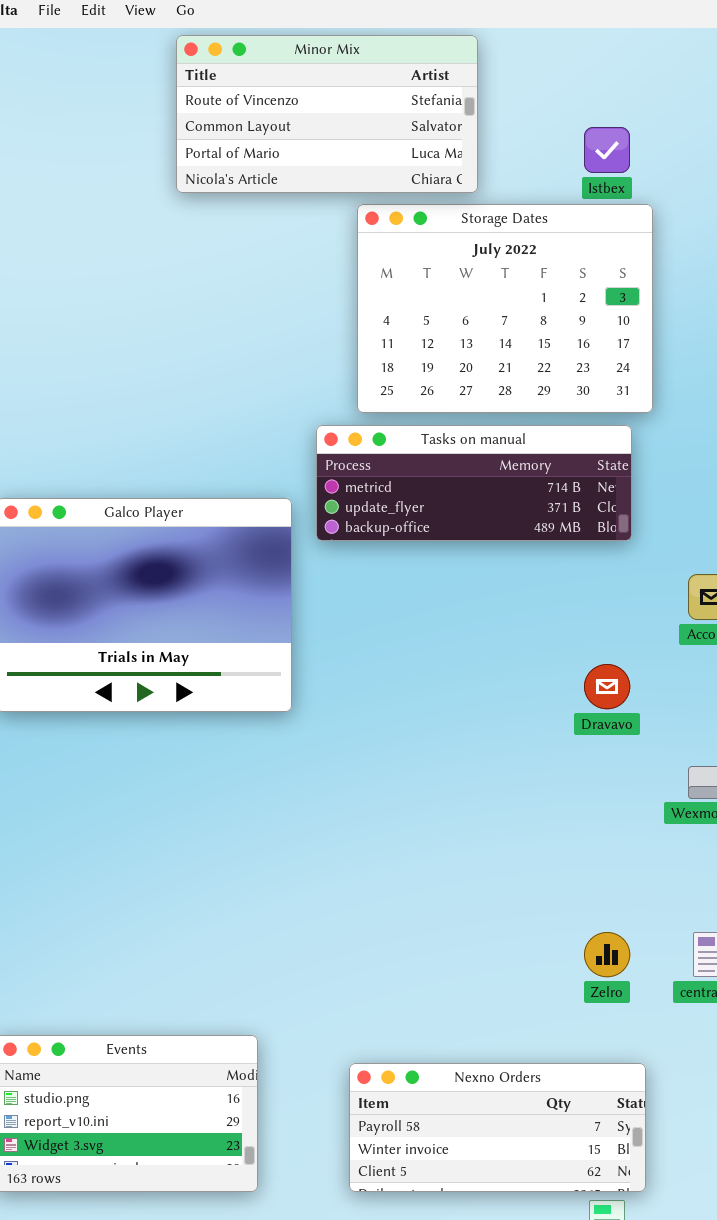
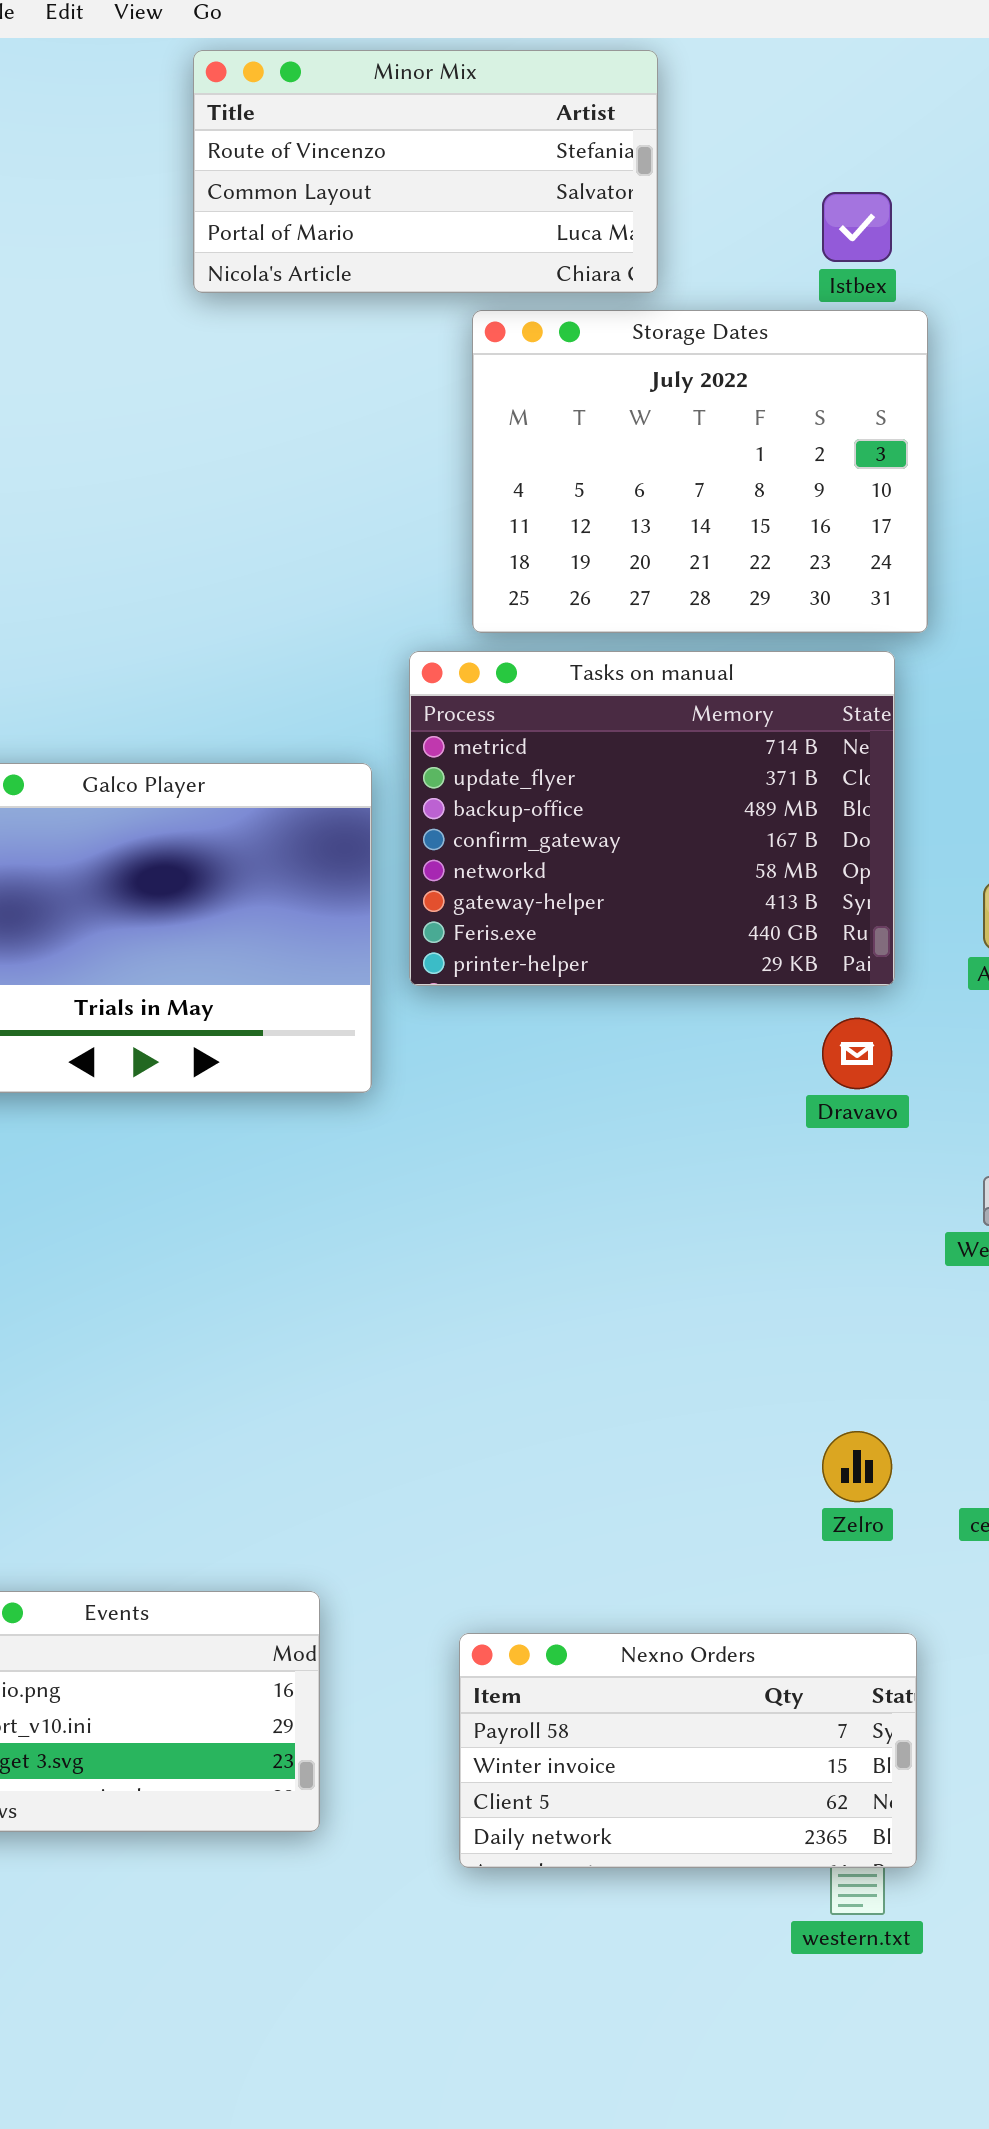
Tasks on manual: [316,425,632,541] -> [409,651,895,986], resized
Nexno Orders: [349,1063,646,1192] -> [459,1633,917,1868], resized

